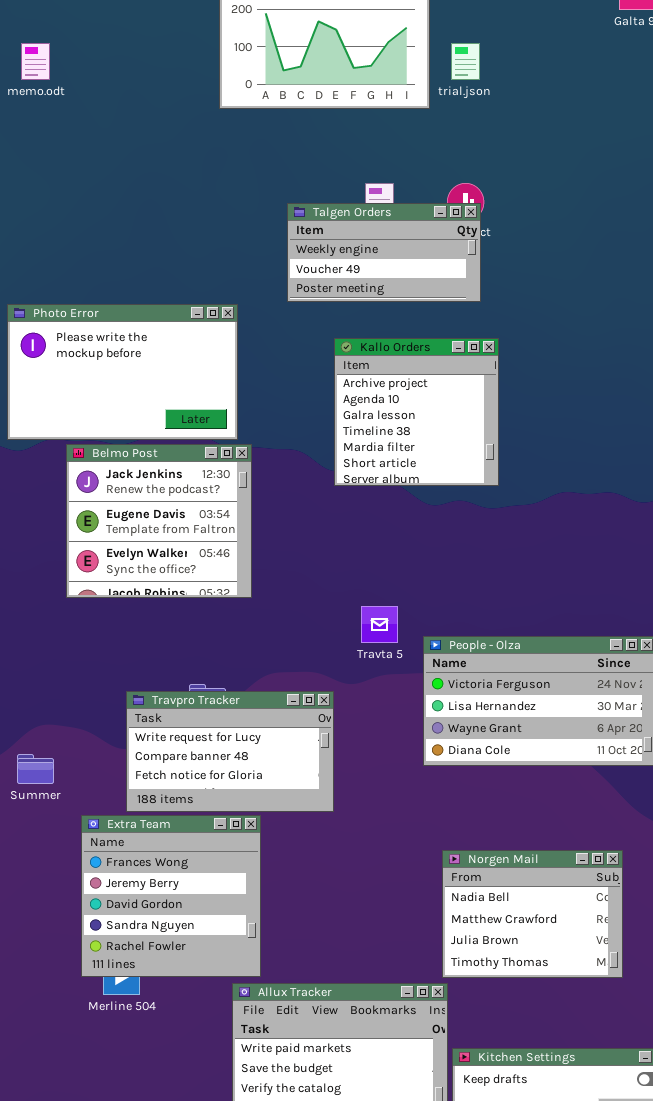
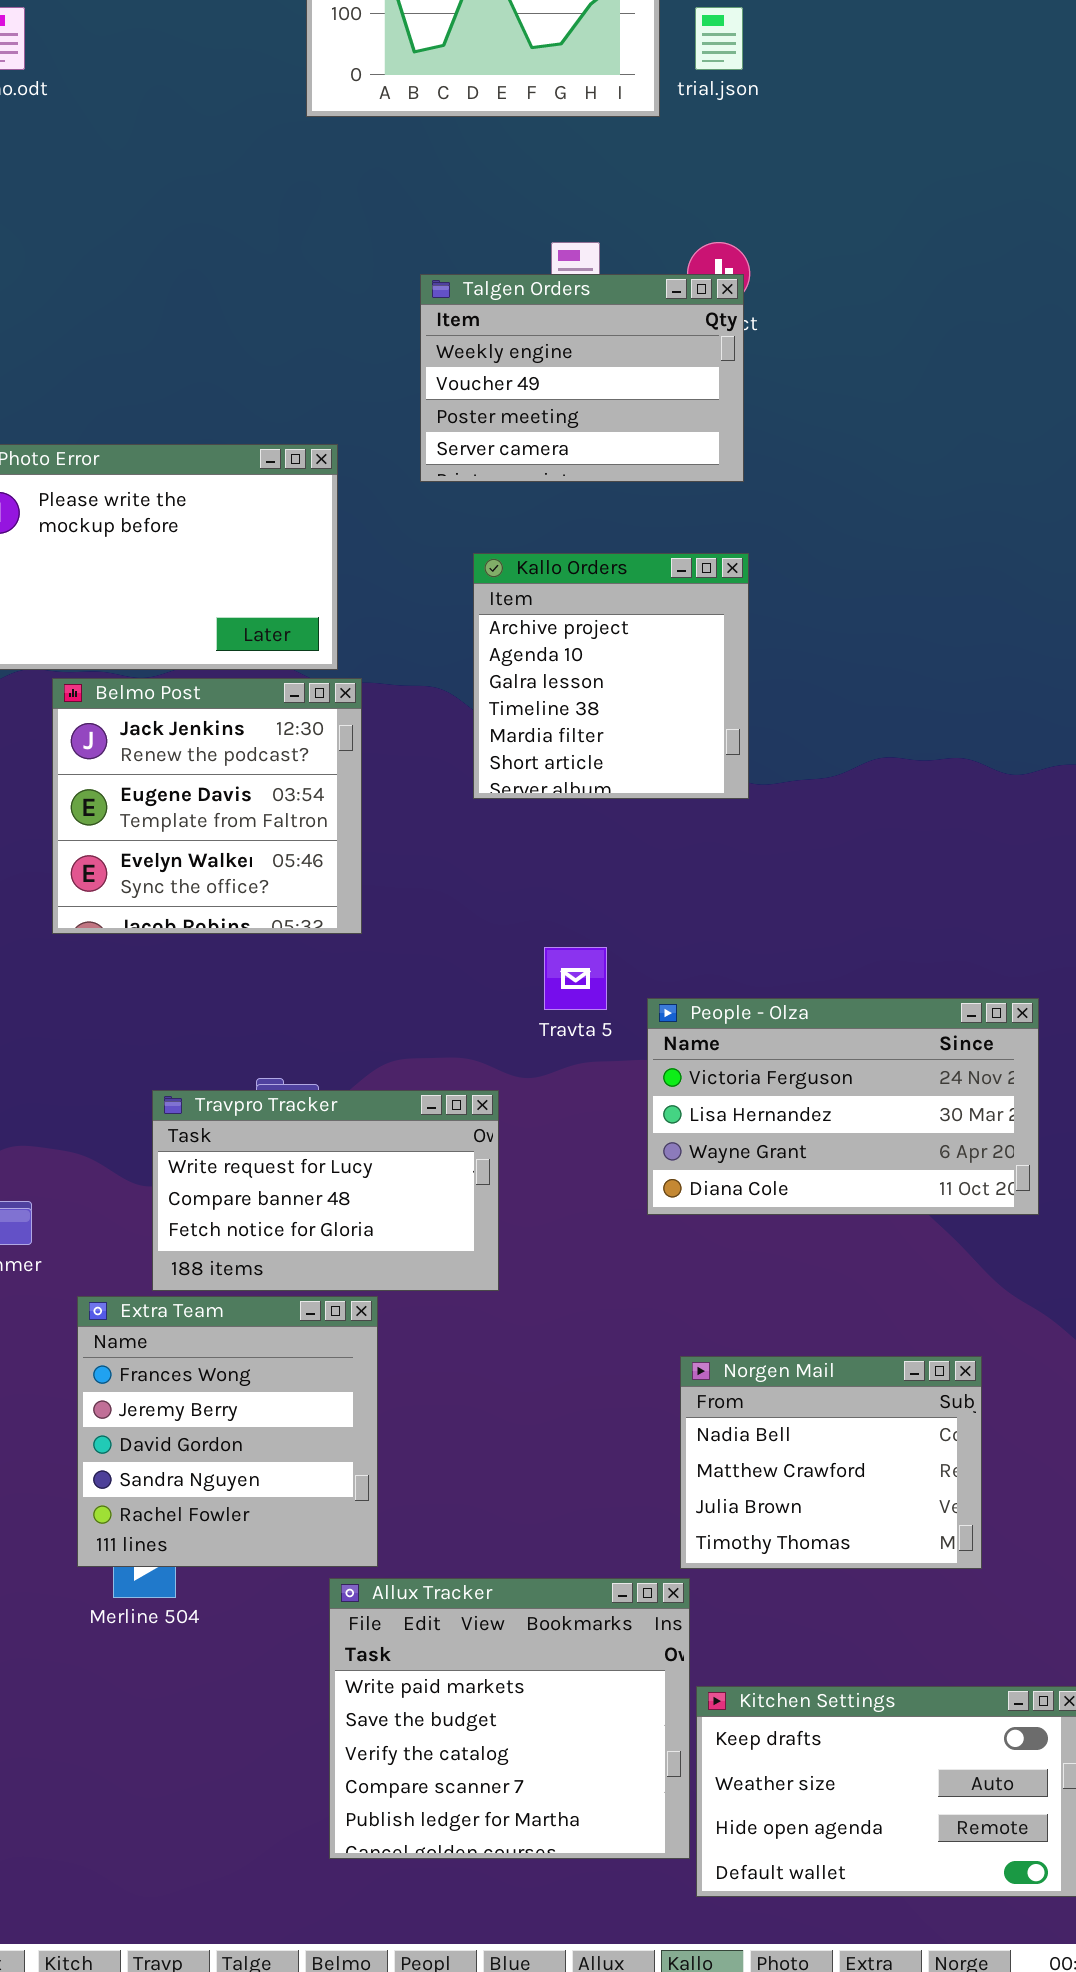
Talgen Orders: [287,203,481,302] -> [420,274,744,482], resized
Kallo Orders: [334,338,499,486] -> [473,553,749,799], moved

